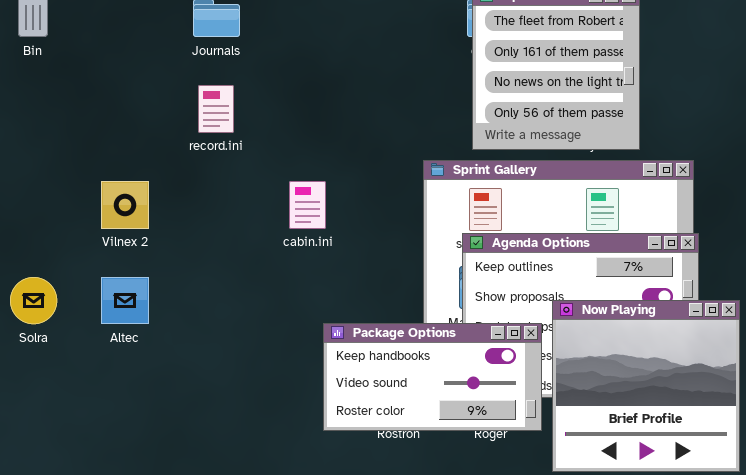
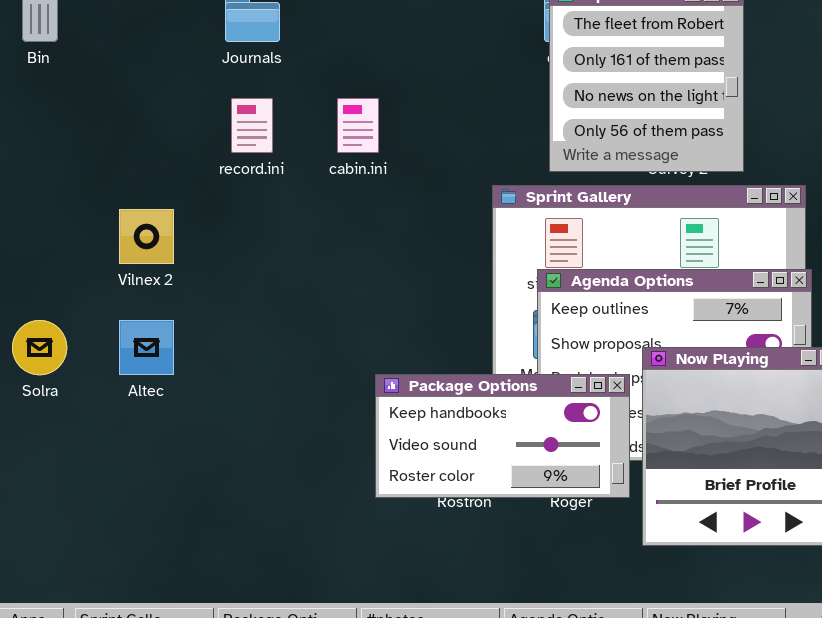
cabin.ini: [289,181,326,229] -> [337,98,379,153], moved

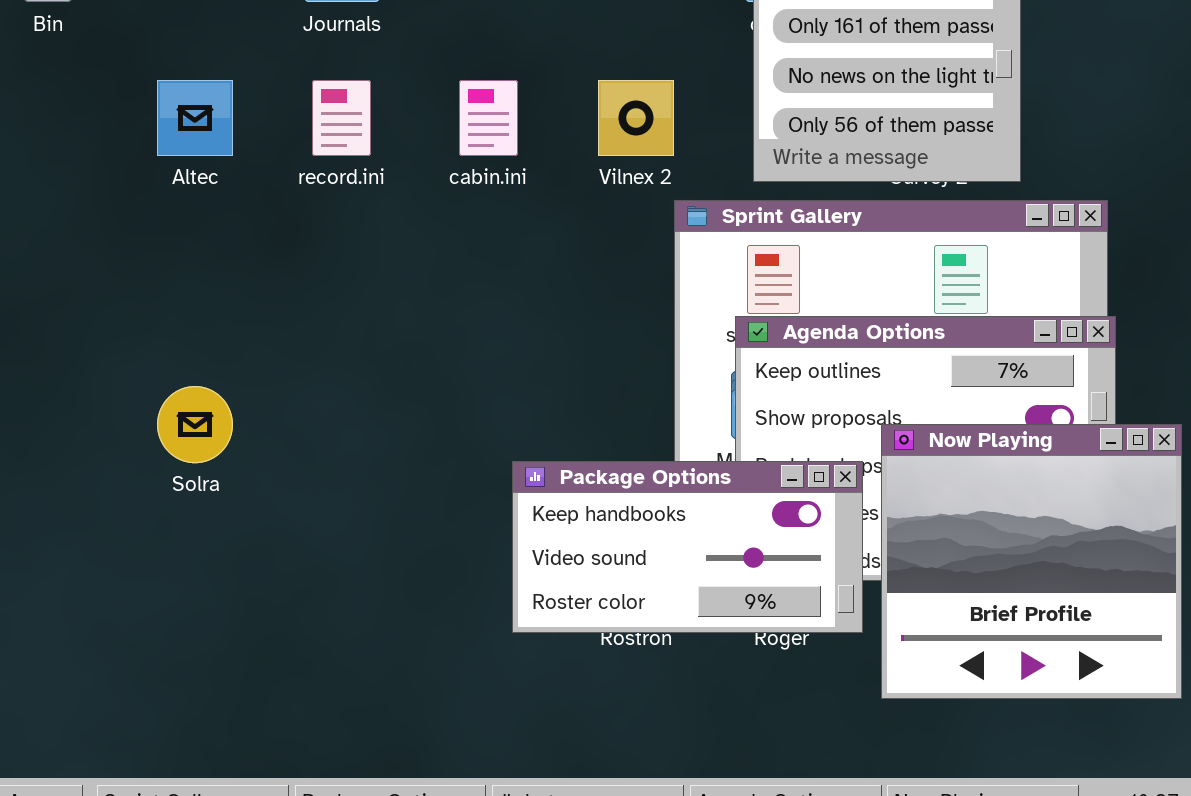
Vilnex 2: [119,209,174,264] -> [598,80,674,156], moved
Solra: [12,320,67,375] -> [157,386,233,463], moved
Altec: [119,320,174,375] -> [157,80,233,156], moved

